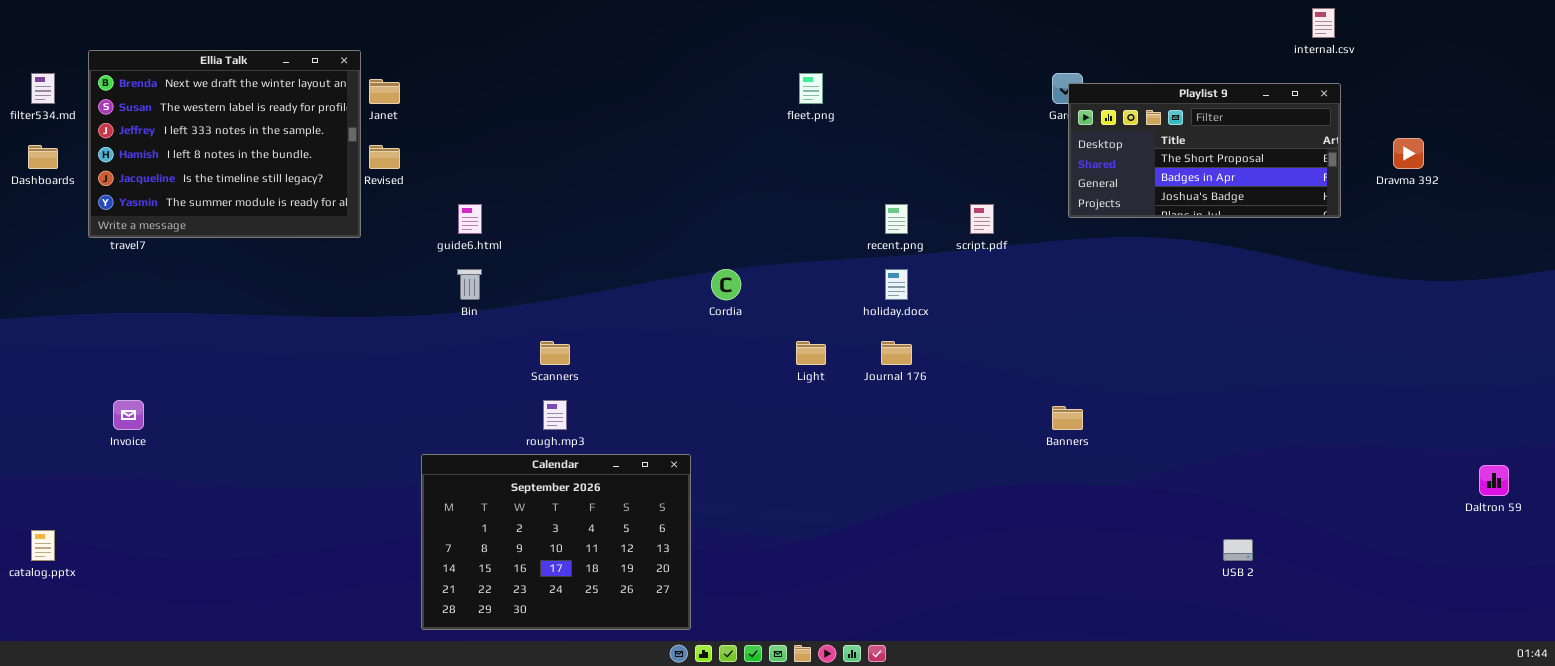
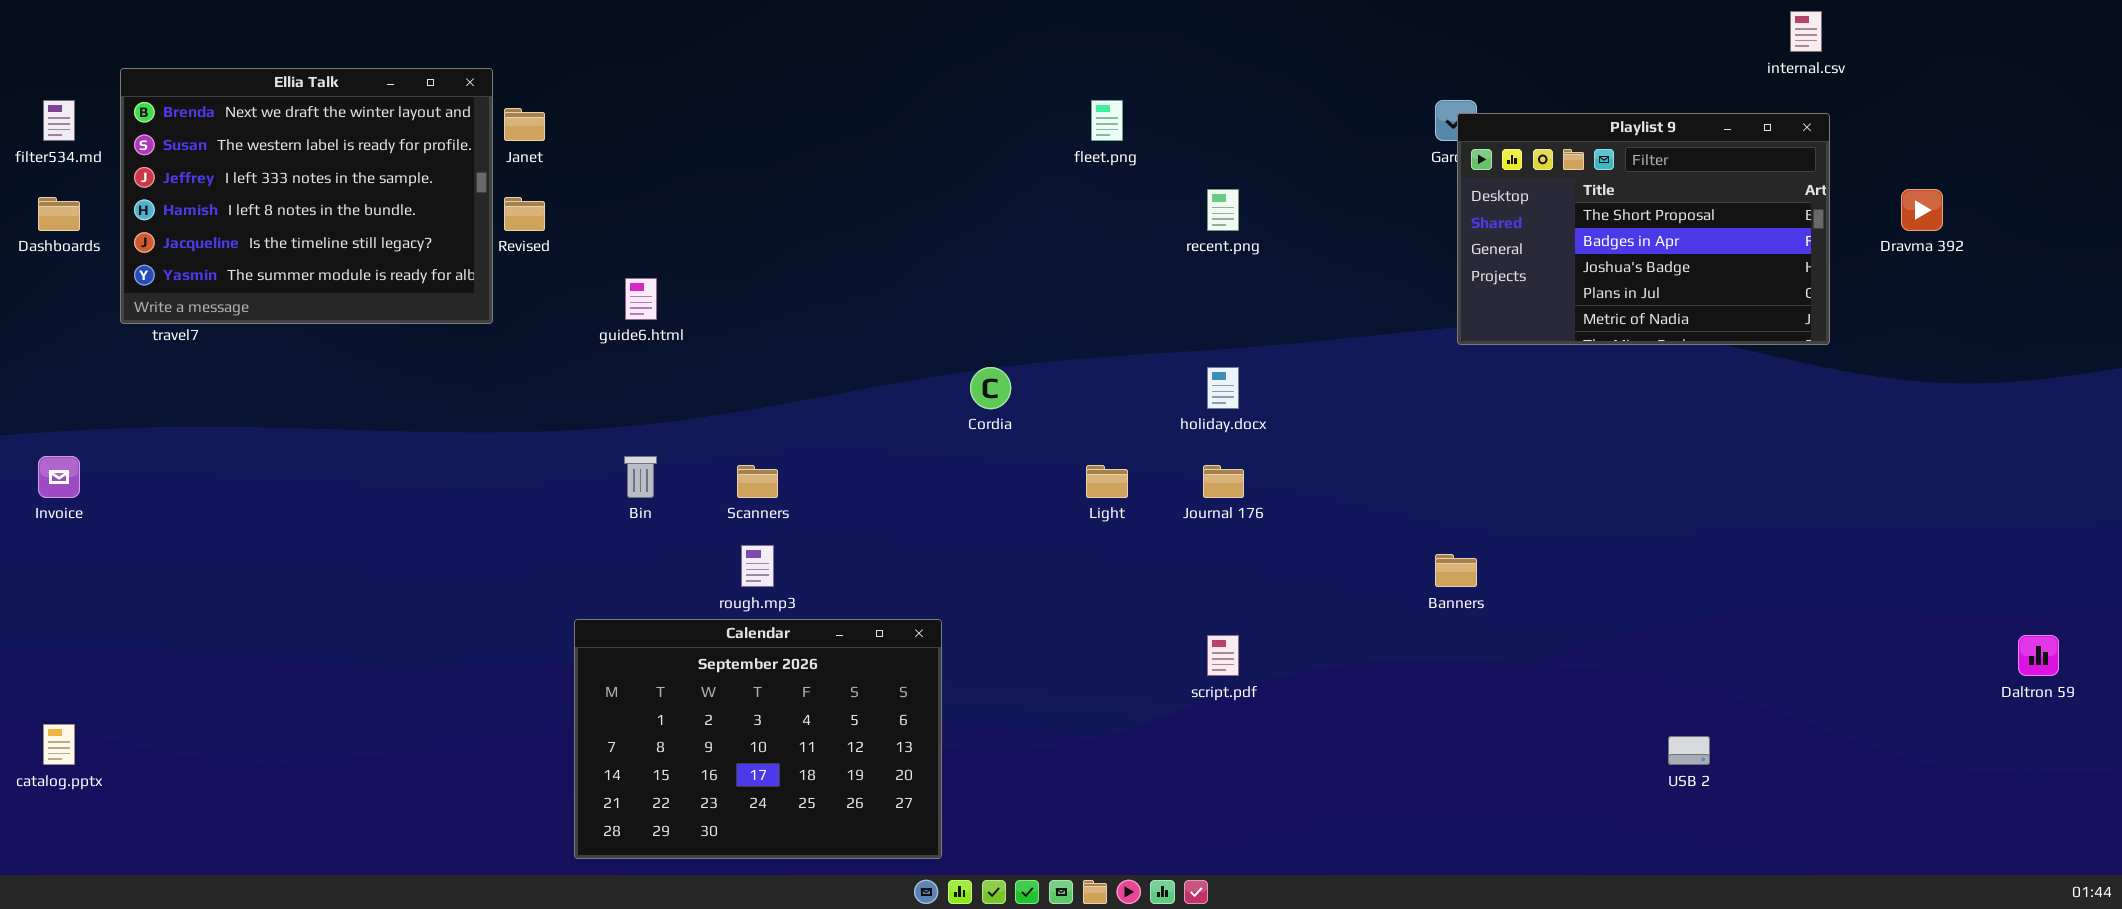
Playlist 9: [1068,83,1341,218] -> [1457,113,1830,345], resized
recent.png: [885,204,908,234] -> [1207,189,1239,231], moved
script.pdf: [970,204,994,234] -> [1207,635,1239,676], moved
Bin: [457,269,482,300] -> [624,456,657,498], moved
Invoice: [113,400,144,430] -> [38,456,80,498], moved

